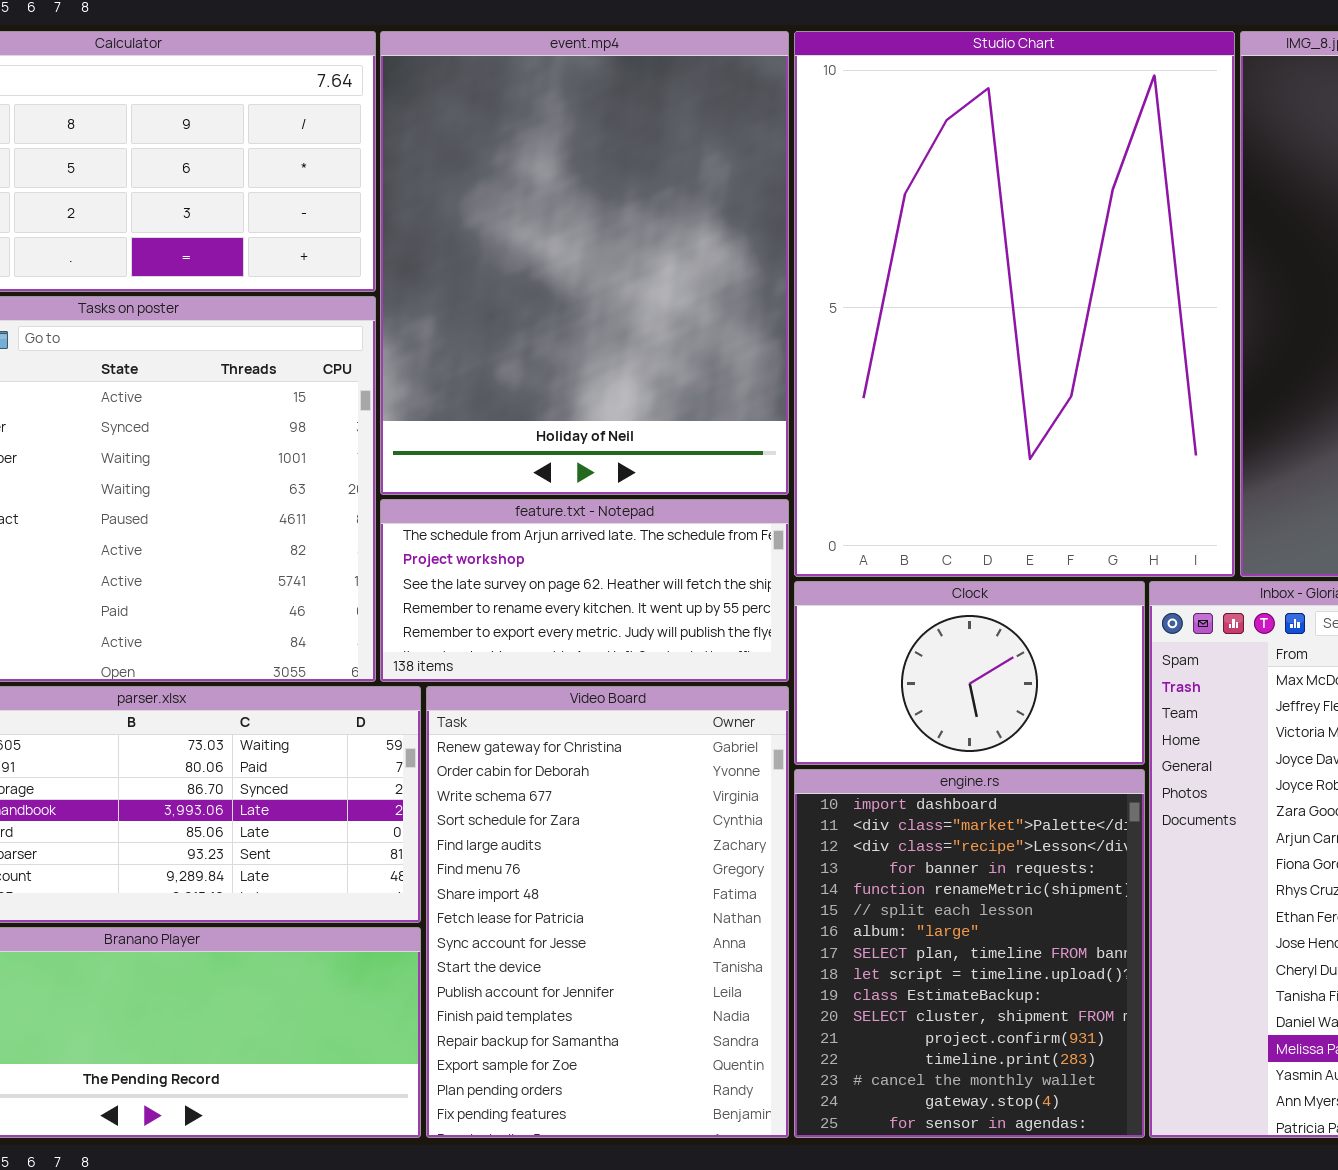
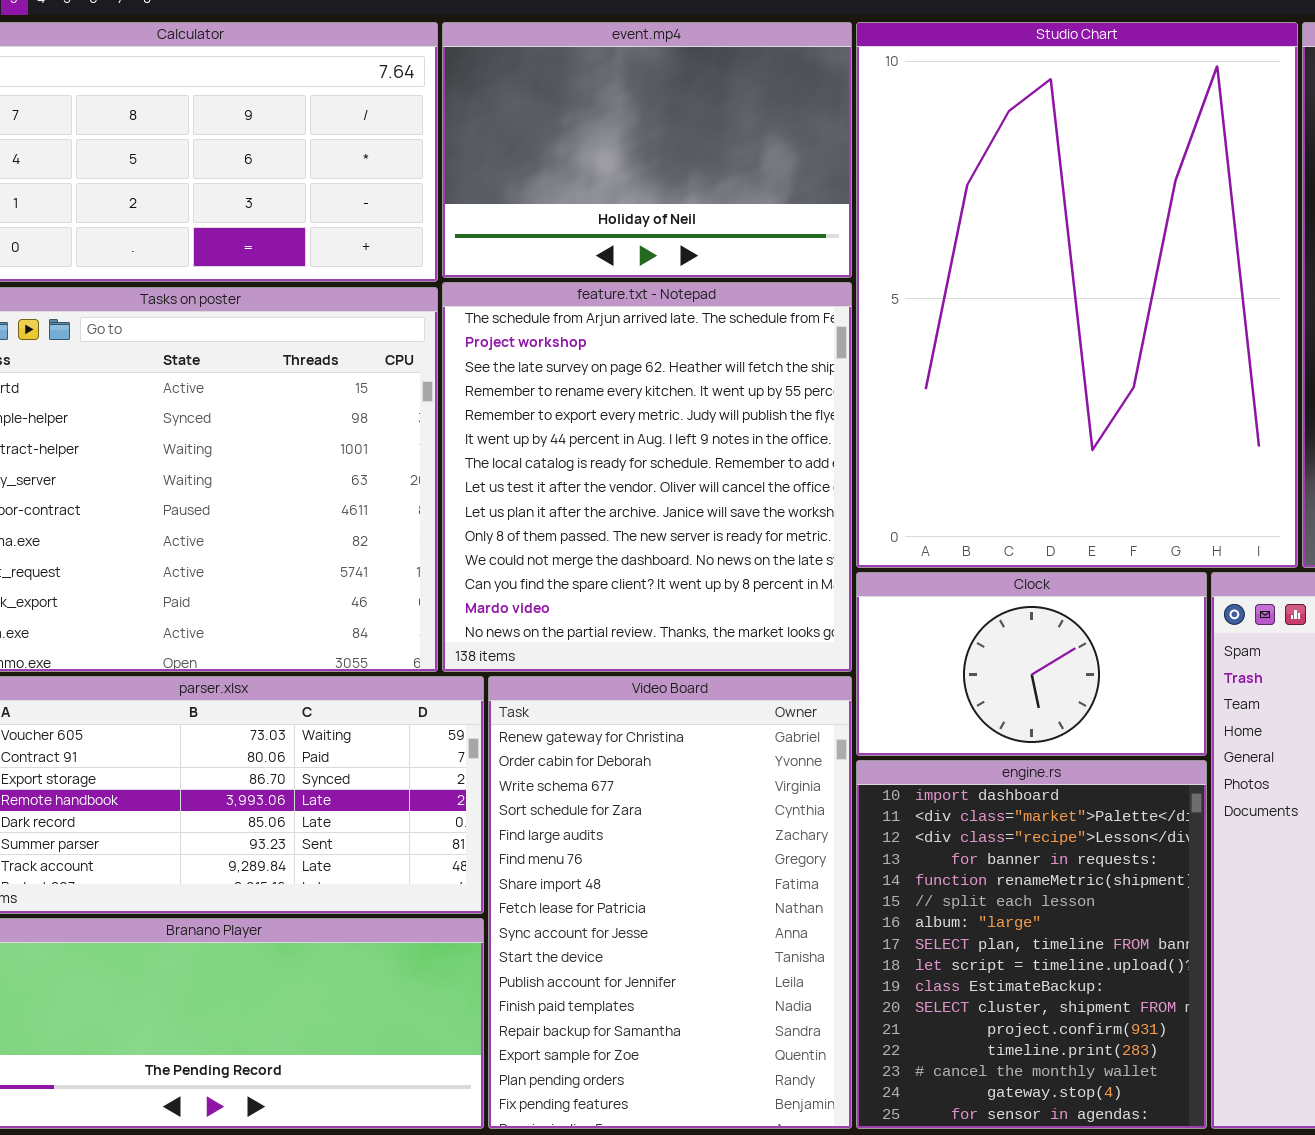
event.mp4: [380,31,789,495] -> [442,22,852,278], resized
feature.txt - Notepad: [380,499,789,682] -> [442,282,852,672], resized

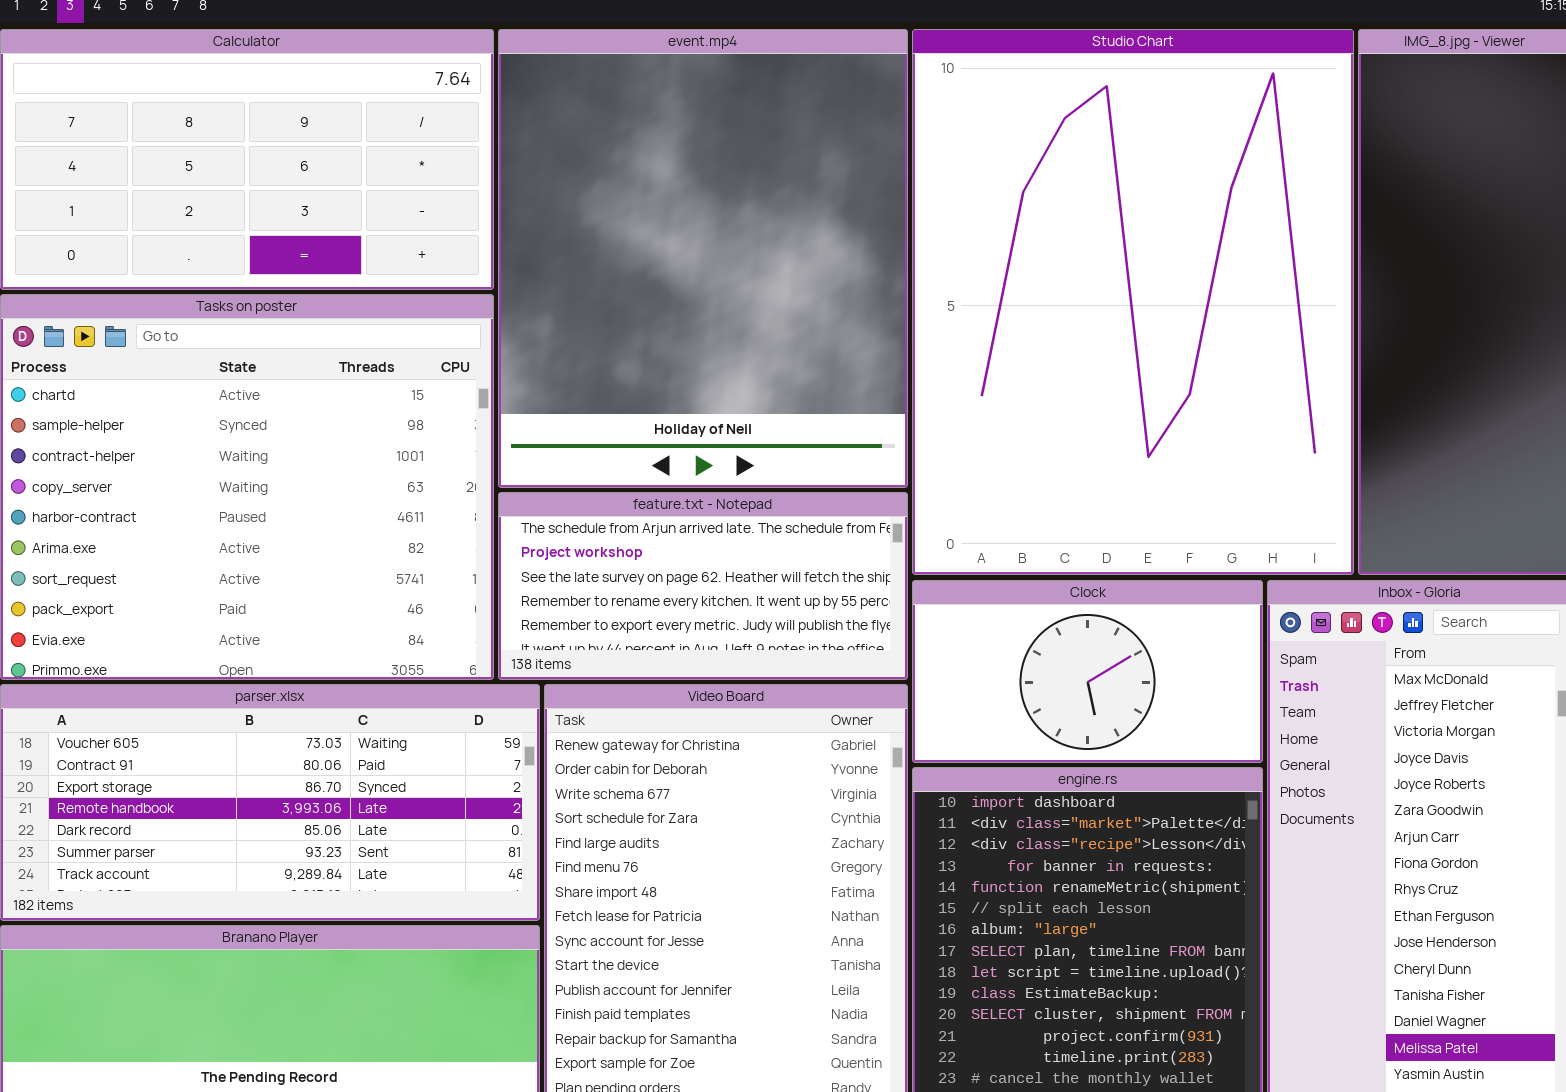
event.mp4: [442,22,852,278] -> [498,29,908,488], resized
feature.txt - Notepad: [442,282,852,672] -> [498,492,908,680], resized

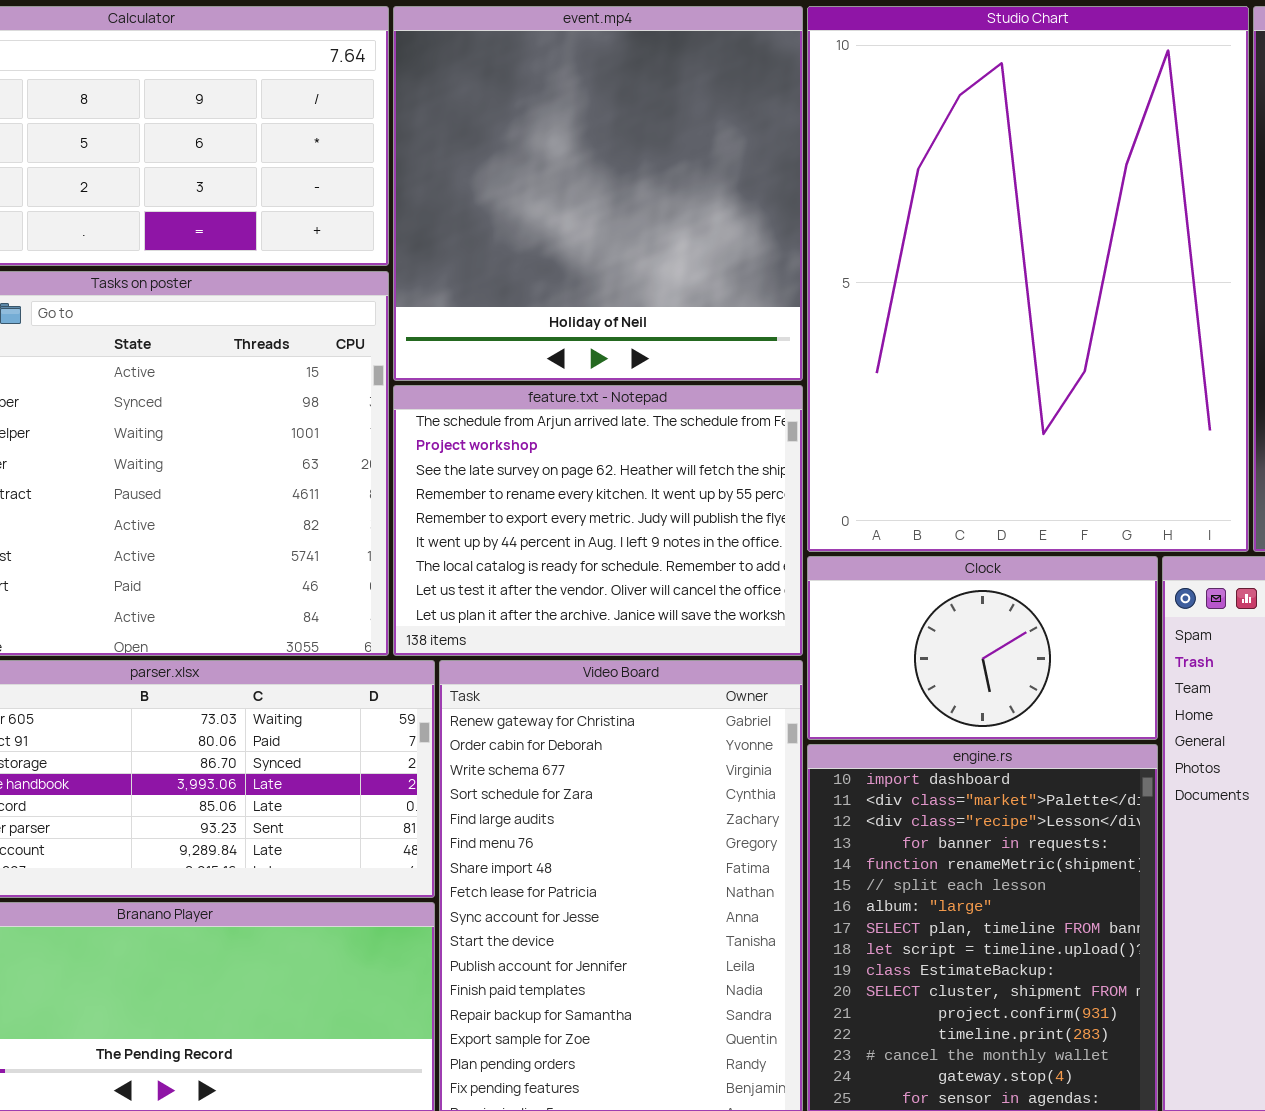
event.mp4: [498,29,908,488] -> [393,6,803,381], resized
feature.txt - Notepad: [498,492,908,680] -> [393,385,803,656], resized

